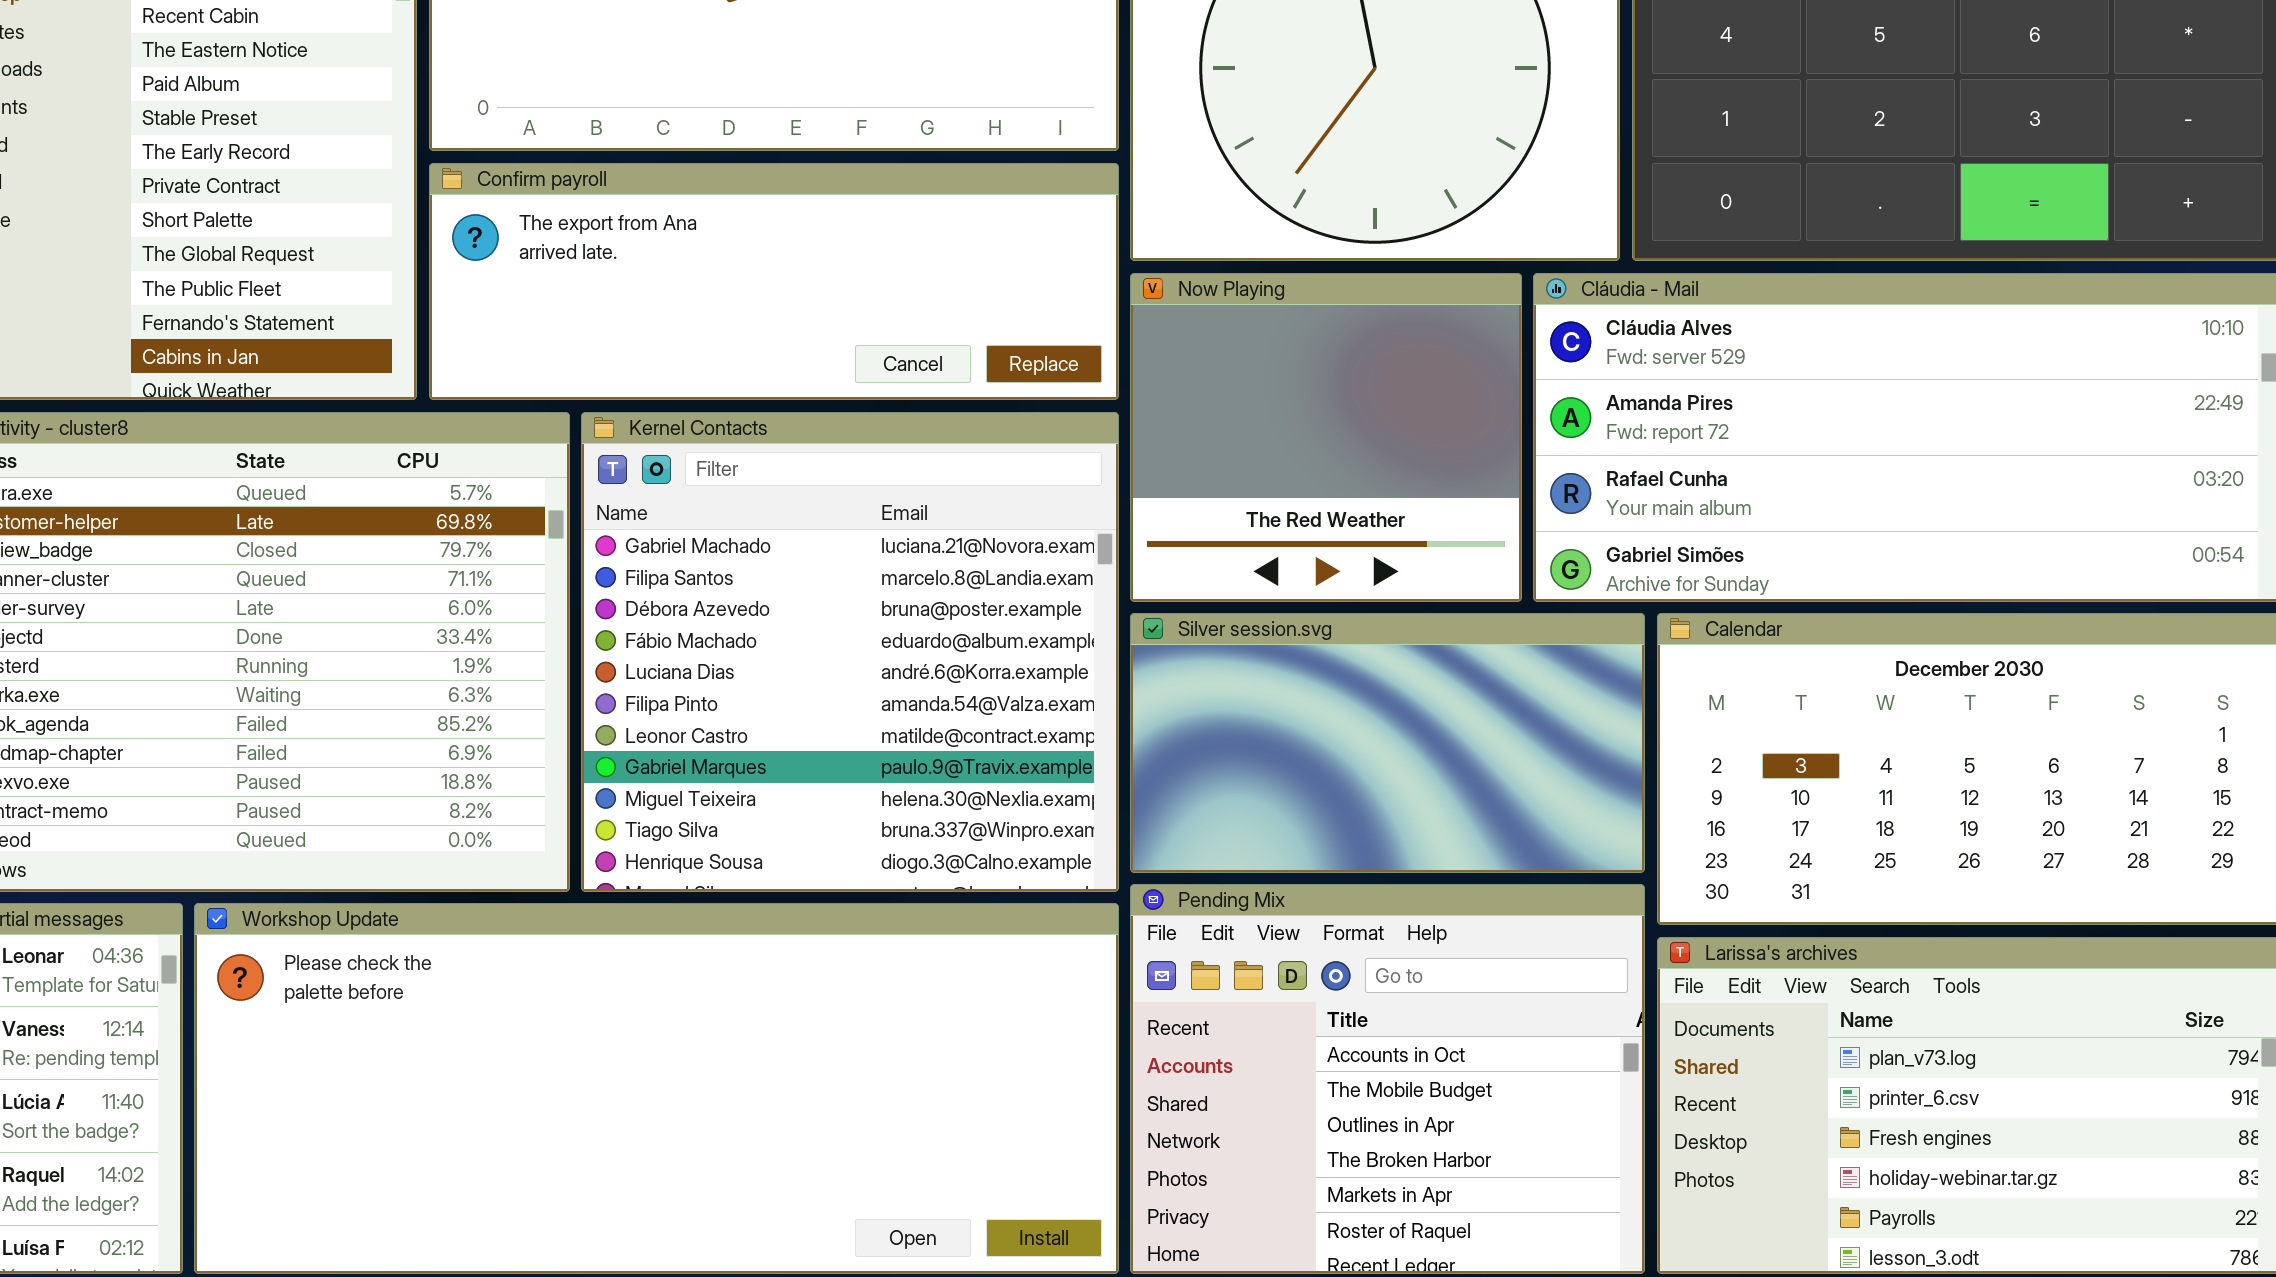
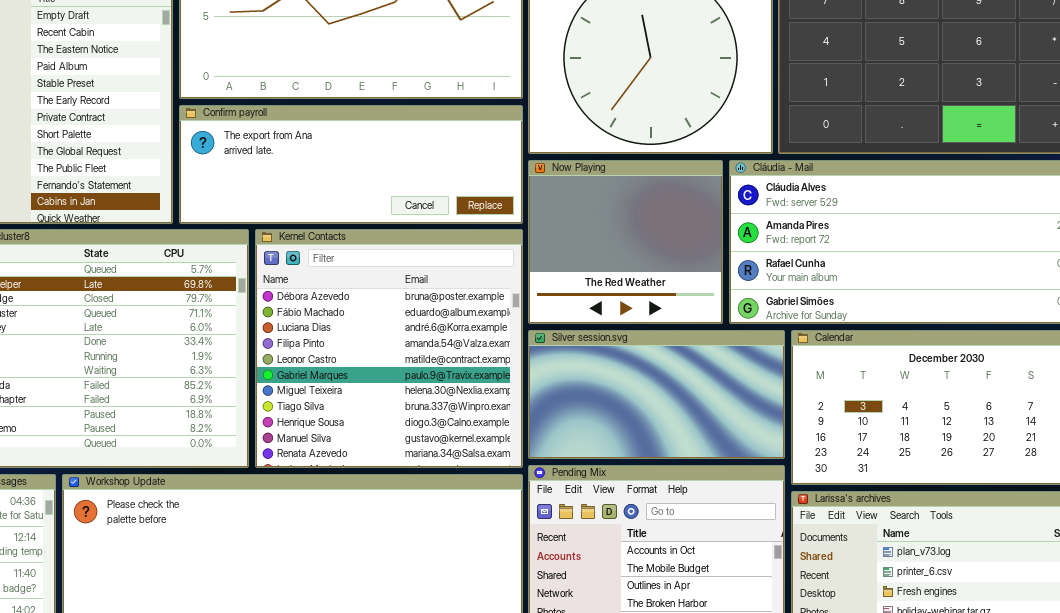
Kernel Contacts: [581,412,1119,892] -> [255,229,523,468], scrolled down 2 rows

